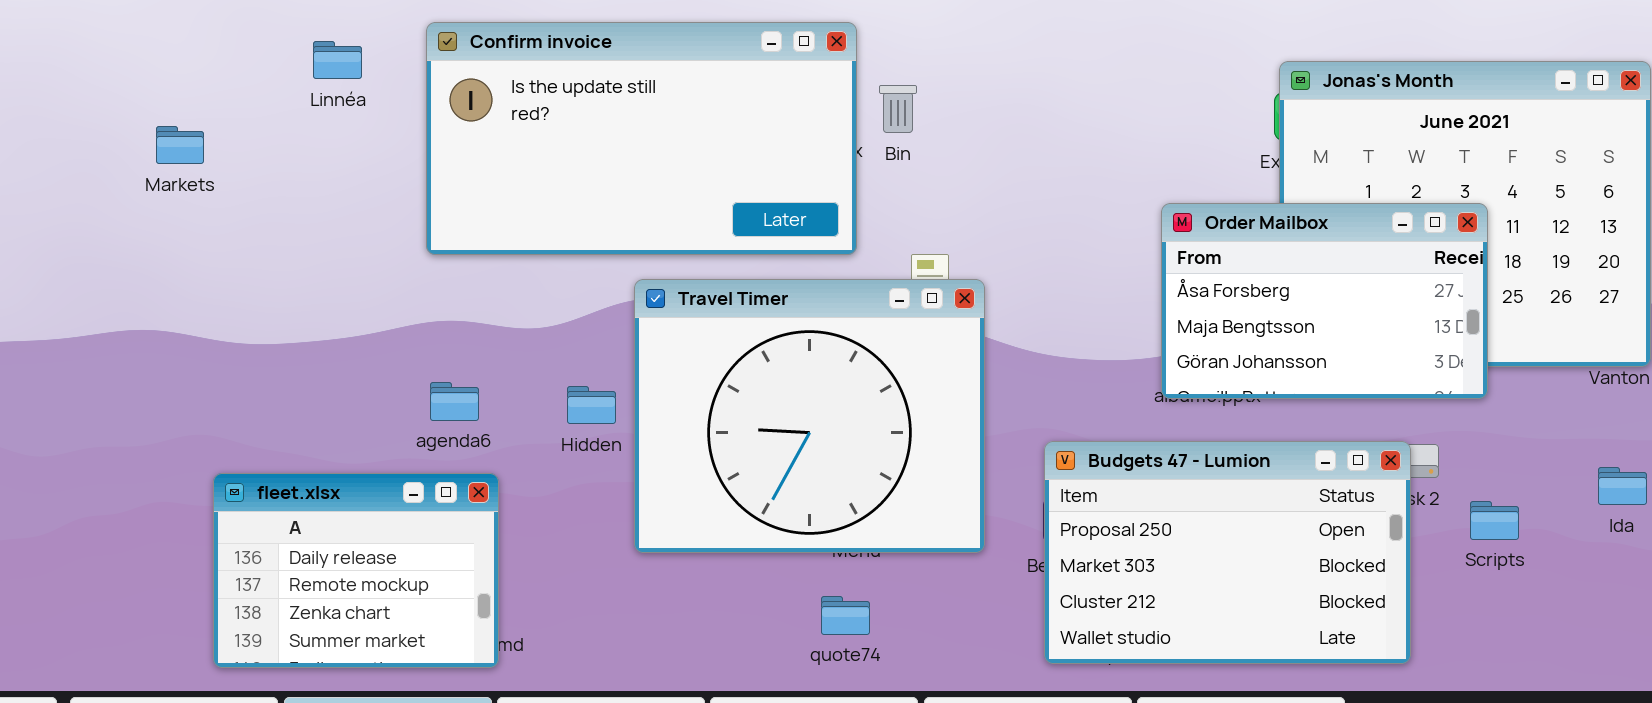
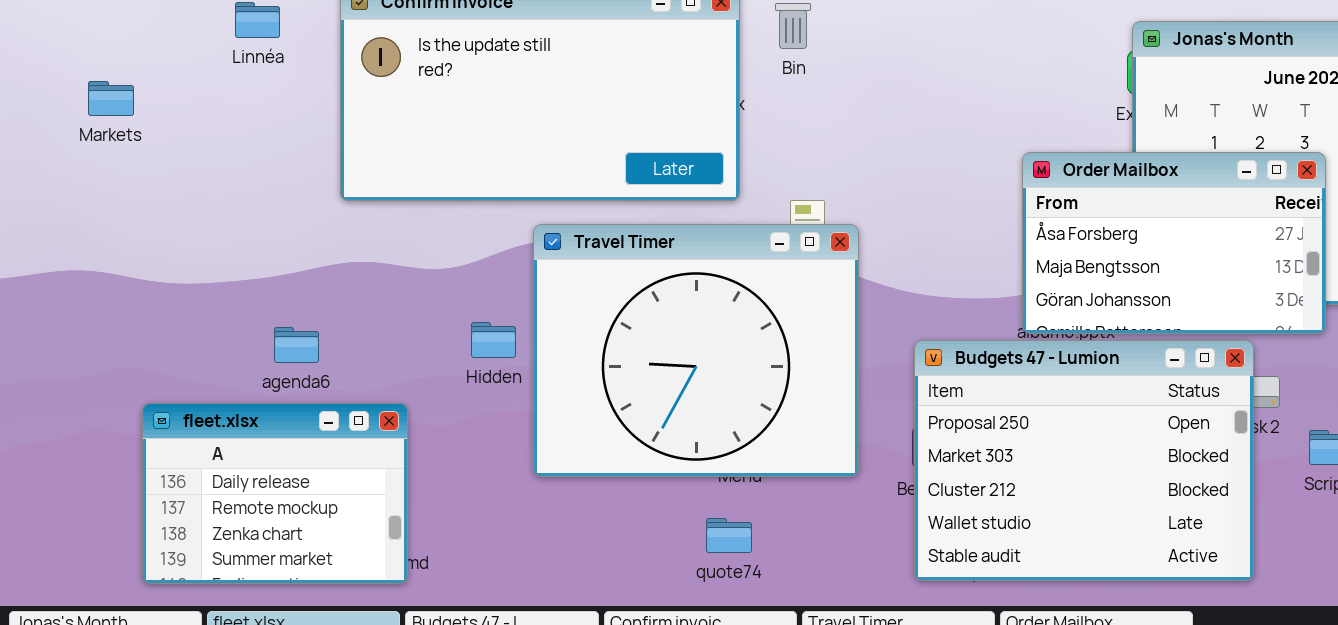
Bin: [879,85,917,133] -> [775,3,811,49], moved
agenda6: [430,382,479,421] -> [274,327,319,363], moved
Budgets 47 - Lumion: [1044,441,1411,664] -> [914,340,1254,581], resized

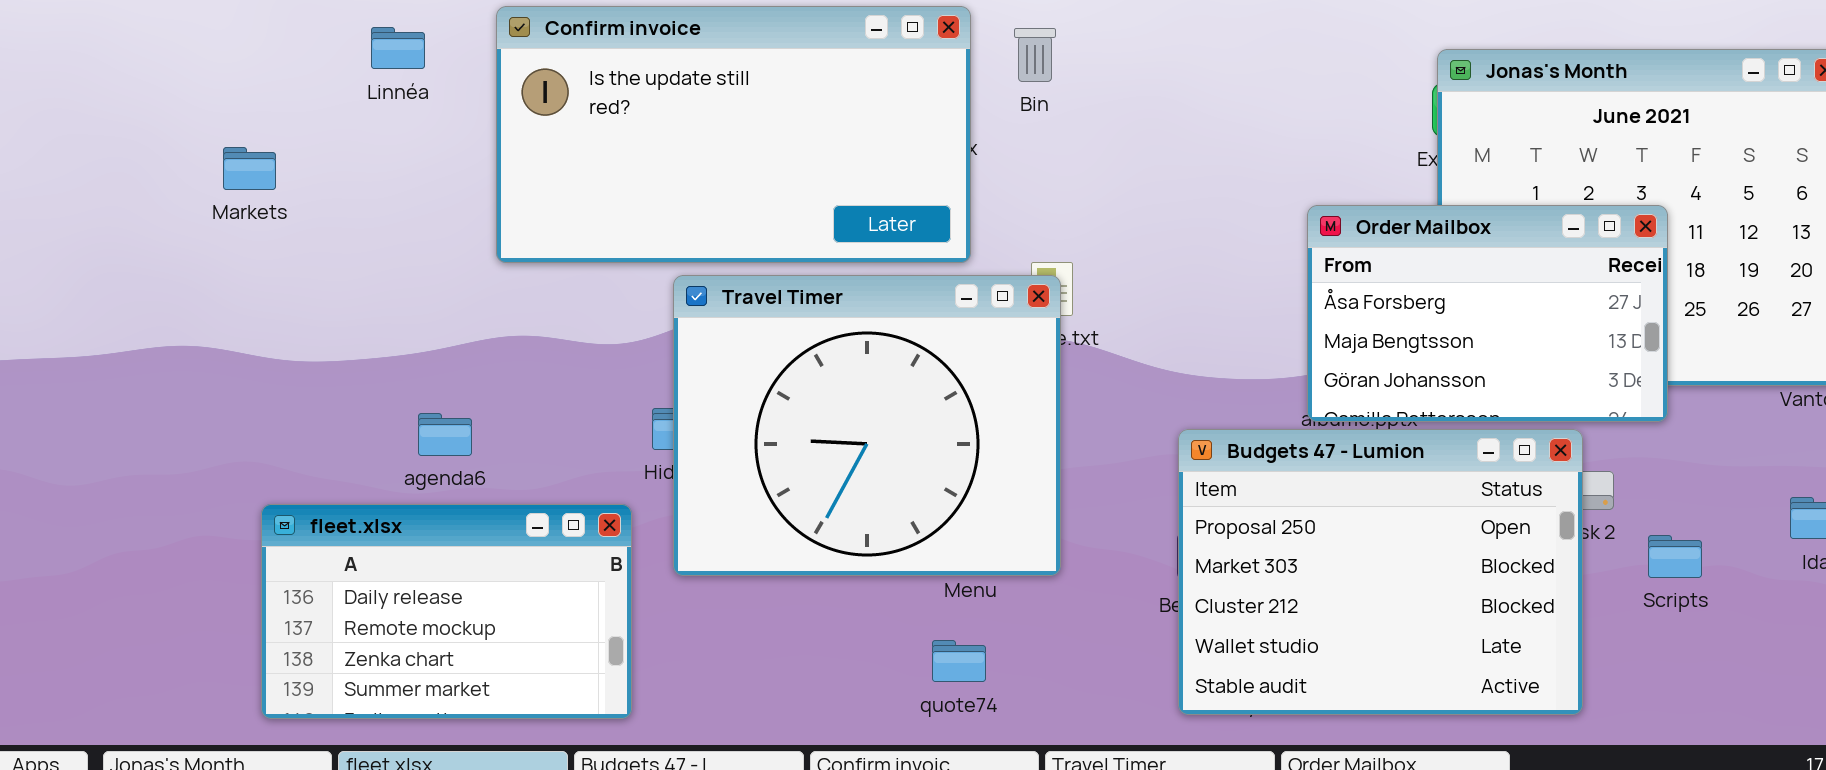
Markets: [88,81,134,116] -> [223,147,276,190], moved
Travel Timer: [533,224,859,477] -> [673,275,1061,576], moved
fleet.xlsx: [142,403,408,584] -> [261,504,632,719], resized

